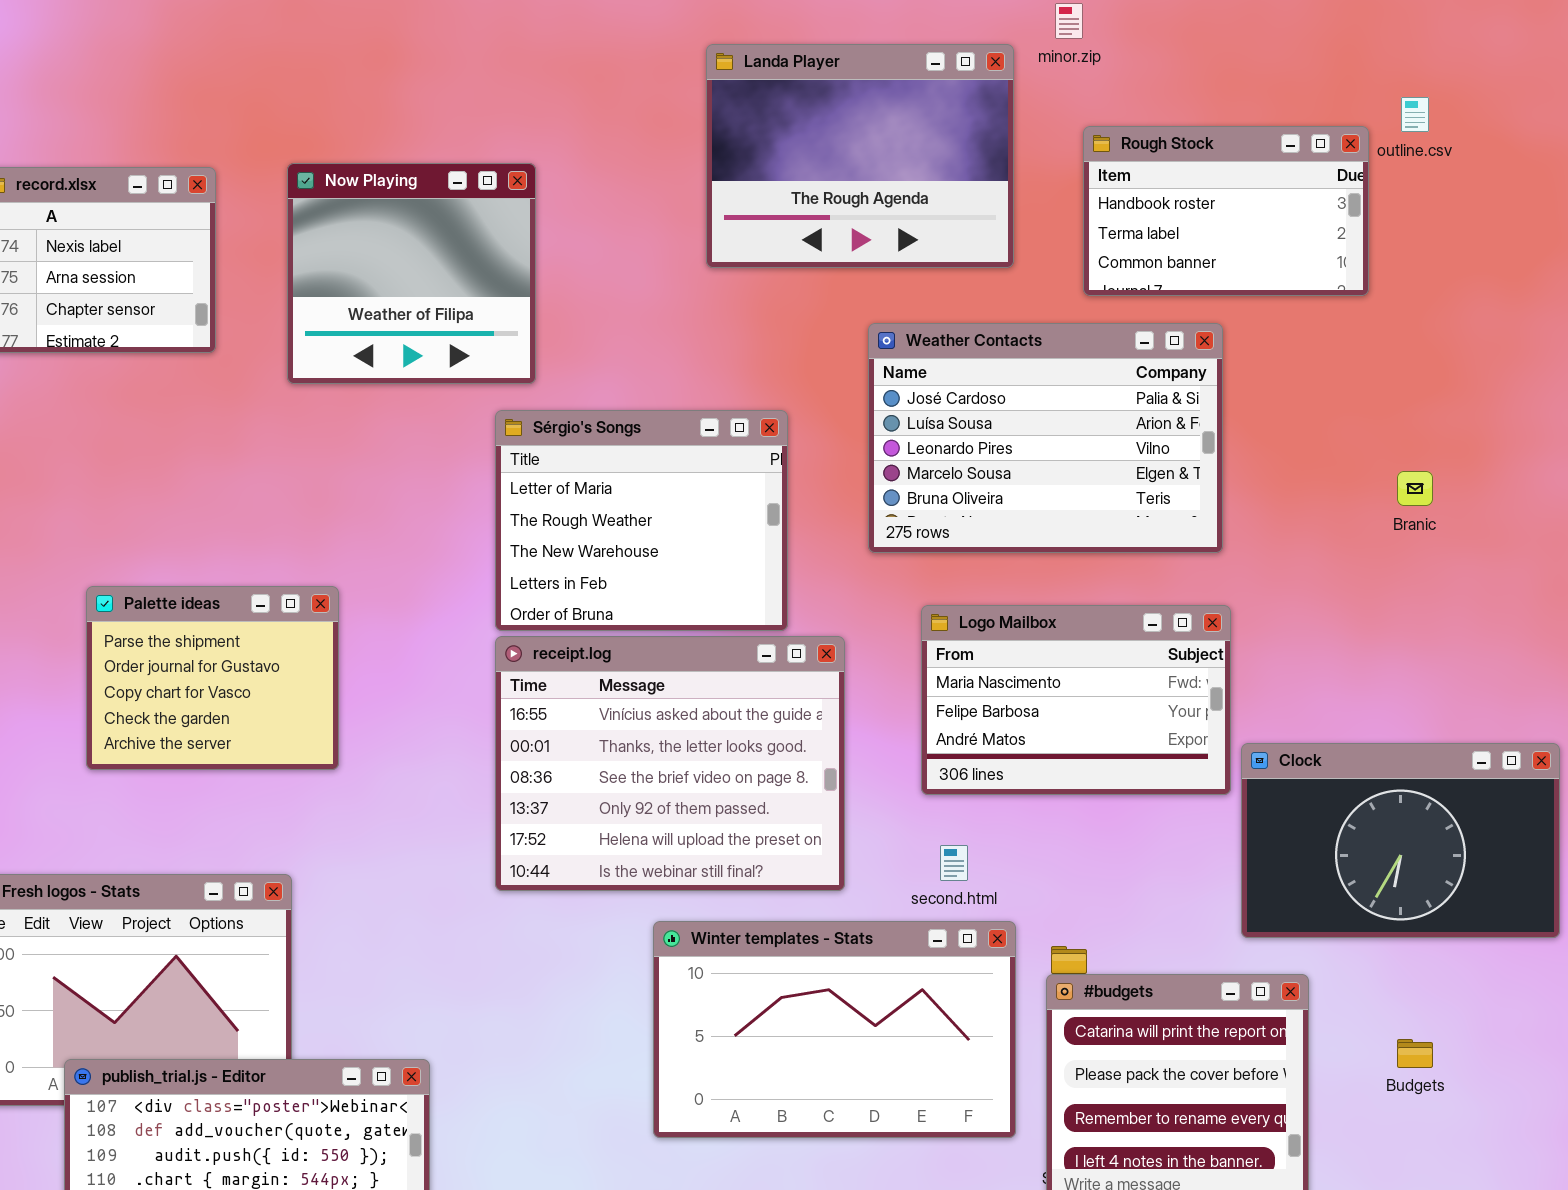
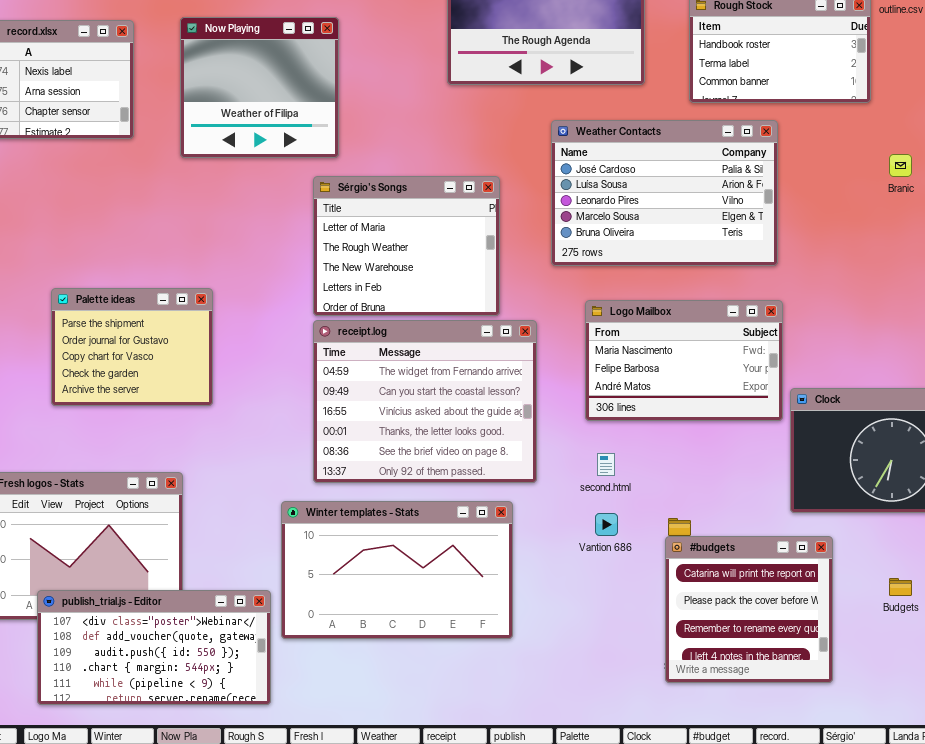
Branic: [1397,471,1433,506] -> [889,154,912,177], moved
receipt.log: [495,636,845,891] -> [313,320,537,483], scrolled up 2 rows
Winter templates - Stats: [653,921,1016,1138] -> [281,501,513,639], moved

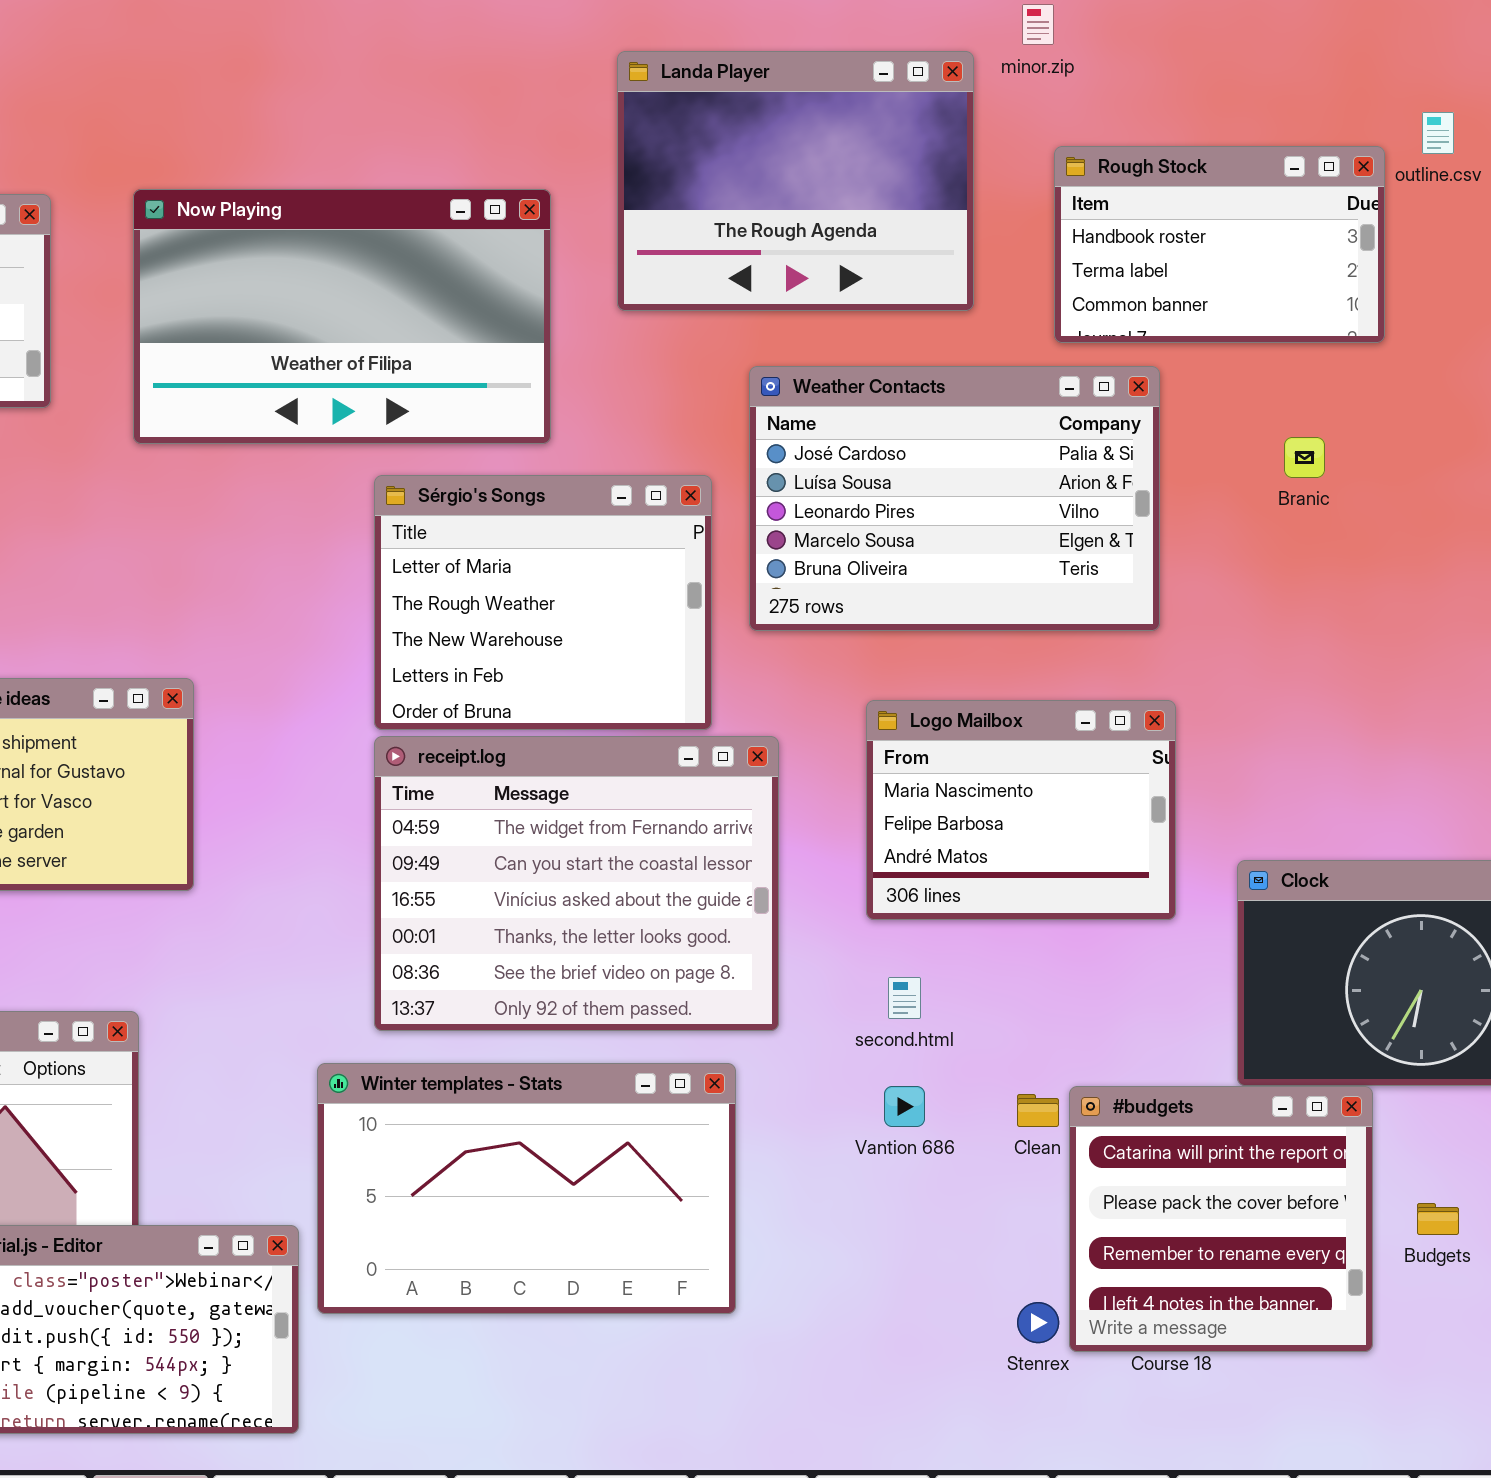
Now Playing: [180,17,339,158] -> [133,189,551,444], resized
Weather Contacts: [551,120,778,266] -> [749,366,1160,631], moved
Branic: [889,154,912,177] -> [1284,437,1325,478], moved
Logo Mailbox: [585,300,783,421] -> [866,700,1176,920], resized
#budgets: [665,536,833,683] -> [1069,1086,1373,1352], moved

